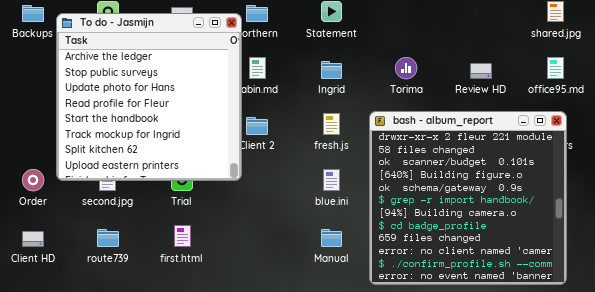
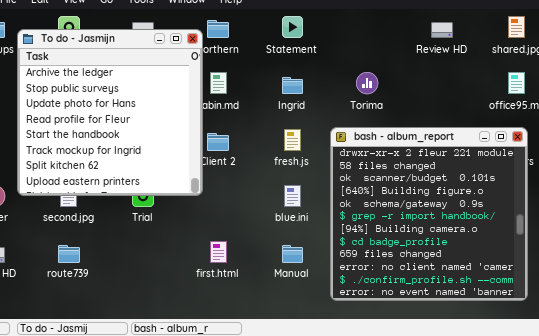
Review HD: [470,63,492,79] -> [431,22,453,38], moved
first.html: [174,225,191,247] -> [210,241,227,263], moved

